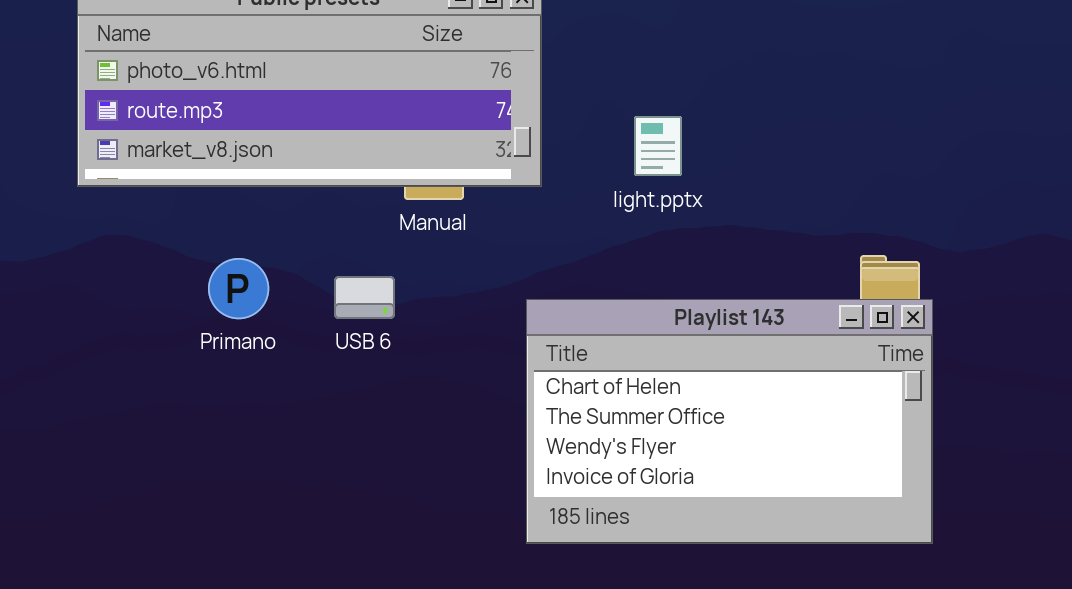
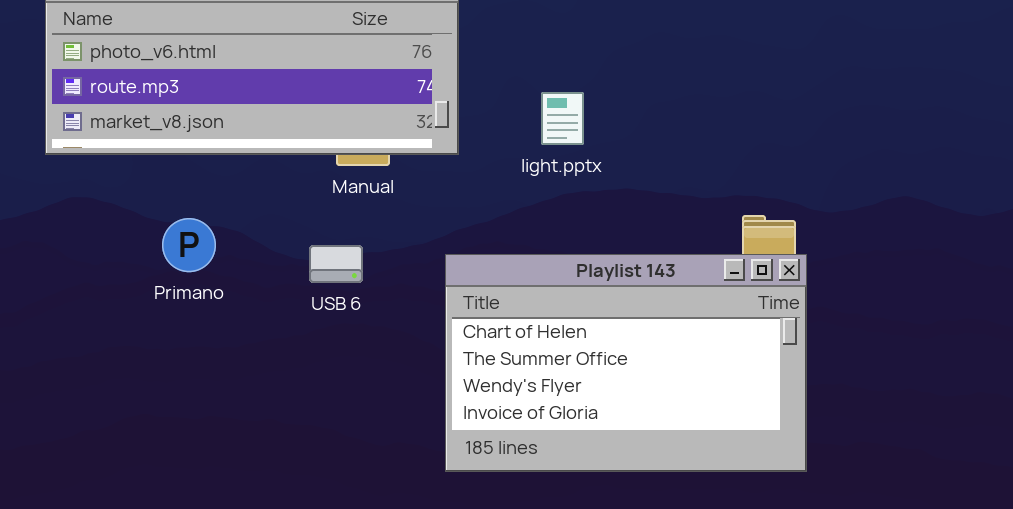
USB 6: [334,276,395,319] -> [309,245,363,283], moved

